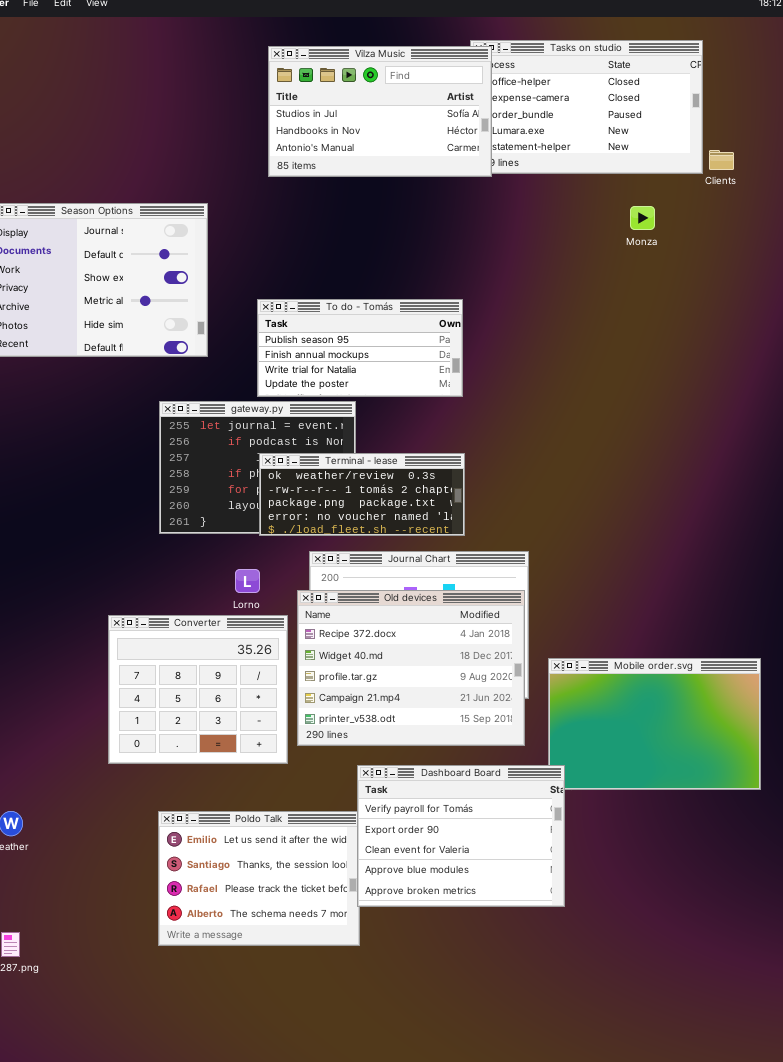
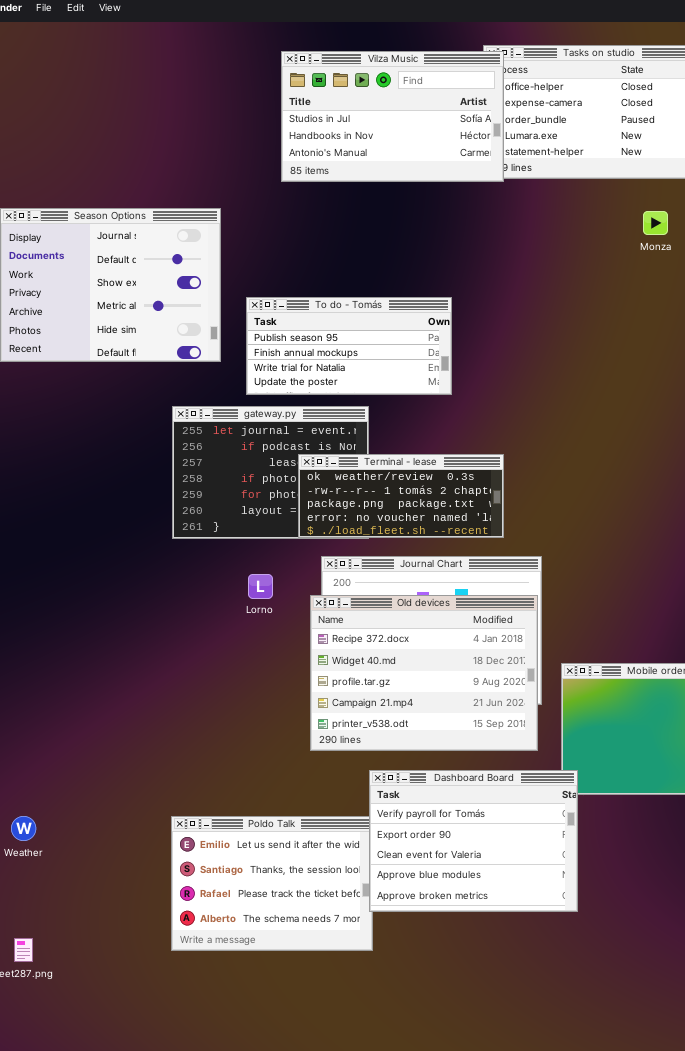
To do - Tomás: [257,299,463,397] -> [246,297,452,395], moved
Terminal - lease: [259,453,465,536] -> [298,454,504,538], moved
Converter: [108,615,288,764] -> none, closed

